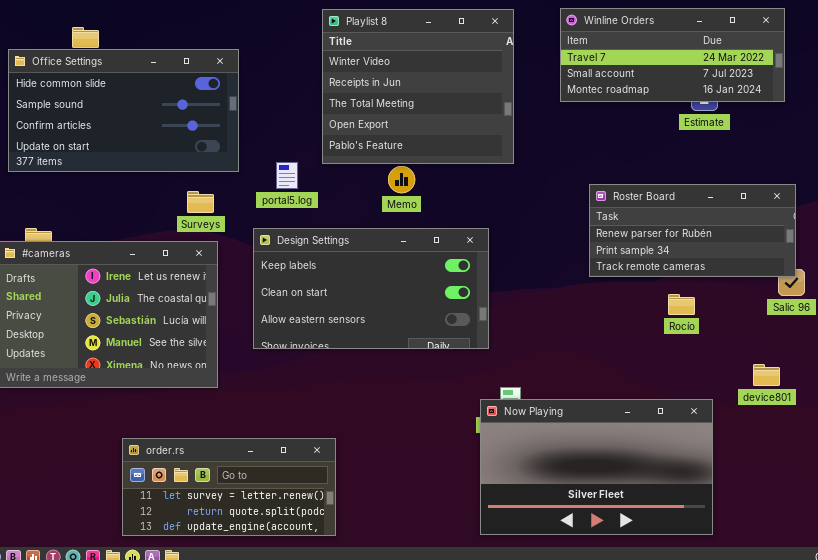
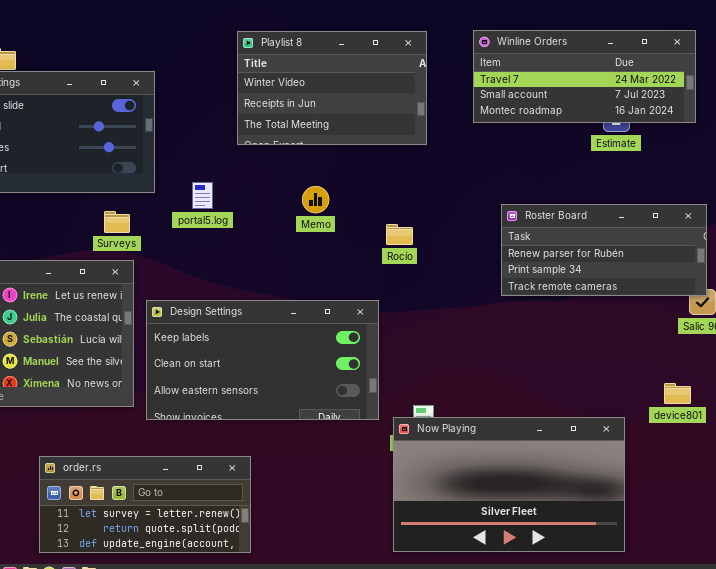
Playlist 8: [322,9,514,164] -> [237,31,427,145], resized
Design Settings: [253,228,489,349] -> [146,300,379,420], moved
Rocío: [668,294,695,315] -> [386,224,413,245], moved

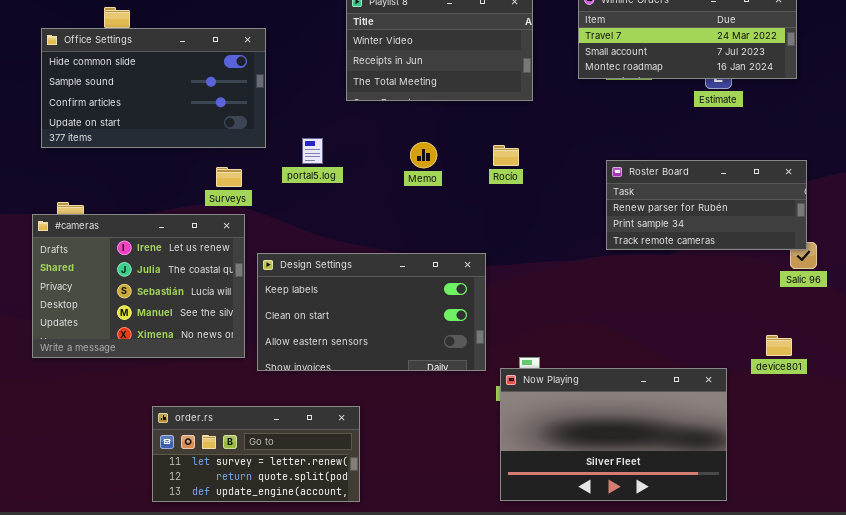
Rocío: [386,224,413,245] -> [493,145,519,166], moved

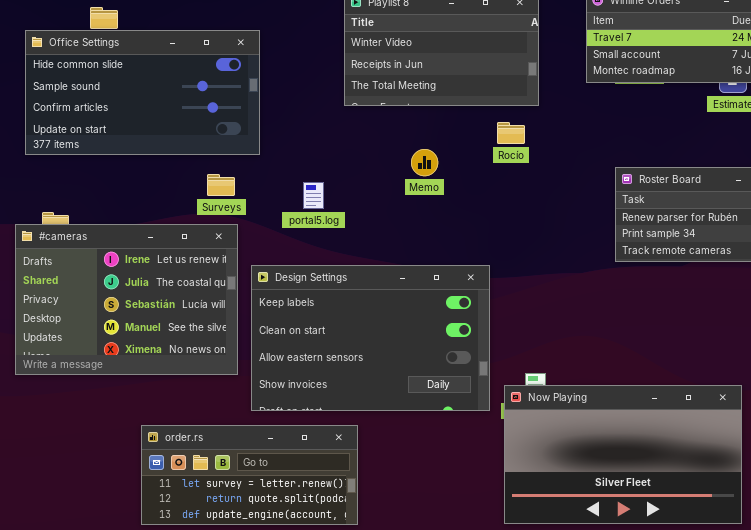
portal5.log: [302,138,323,164] -> [303,182,324,209], moved
Rocío: [493,145,519,166] -> [497,122,525,144], moved
Design Settings: [257,253,486,371] -> [251,265,490,411], resized

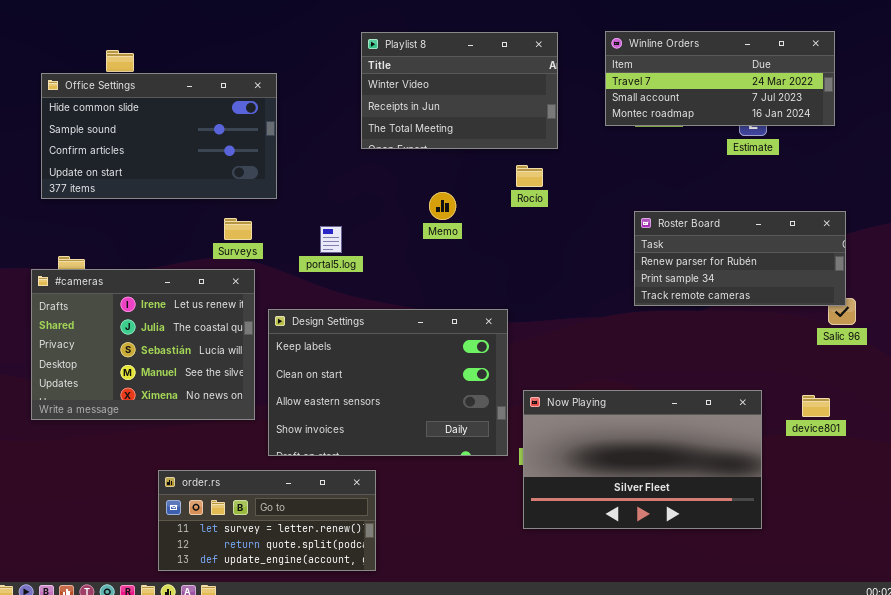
Now Playing: [504,385,742,524] -> [523,390,762,529], moved

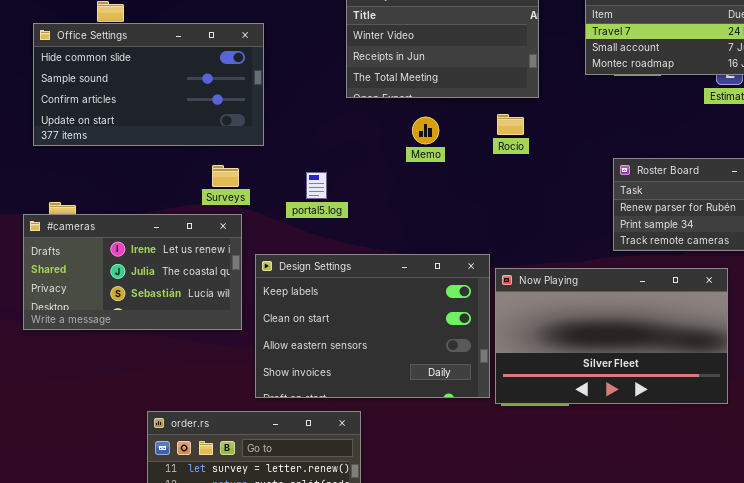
Memo: [429,192,456,220] -> [412,117,439,144], moved
#cameras: [31,269,255,420] -> [23,214,242,330], resized
Now Playing: [523,390,762,529] -> [495,268,728,404], moved

